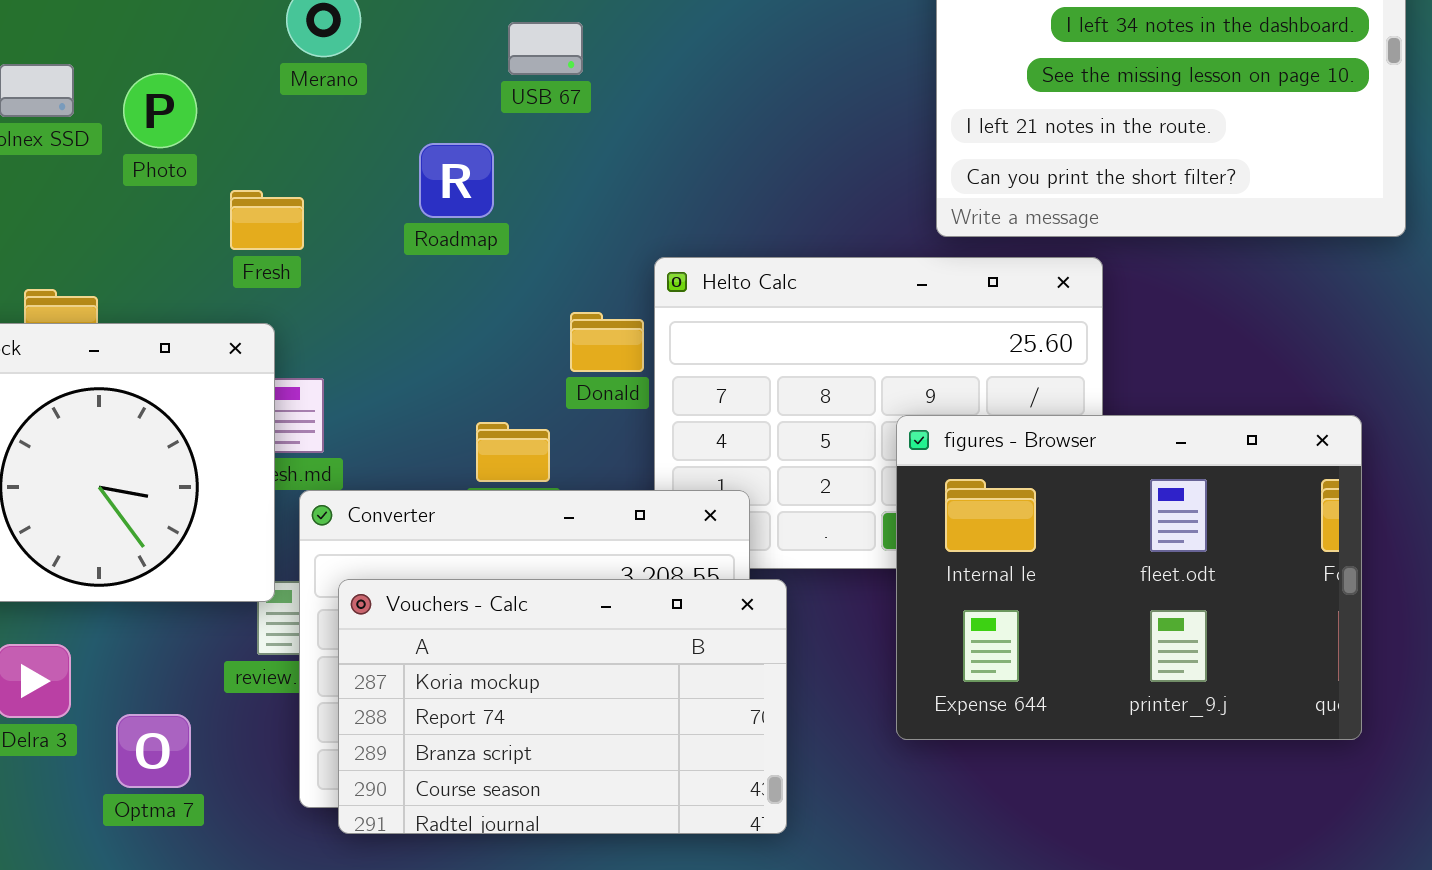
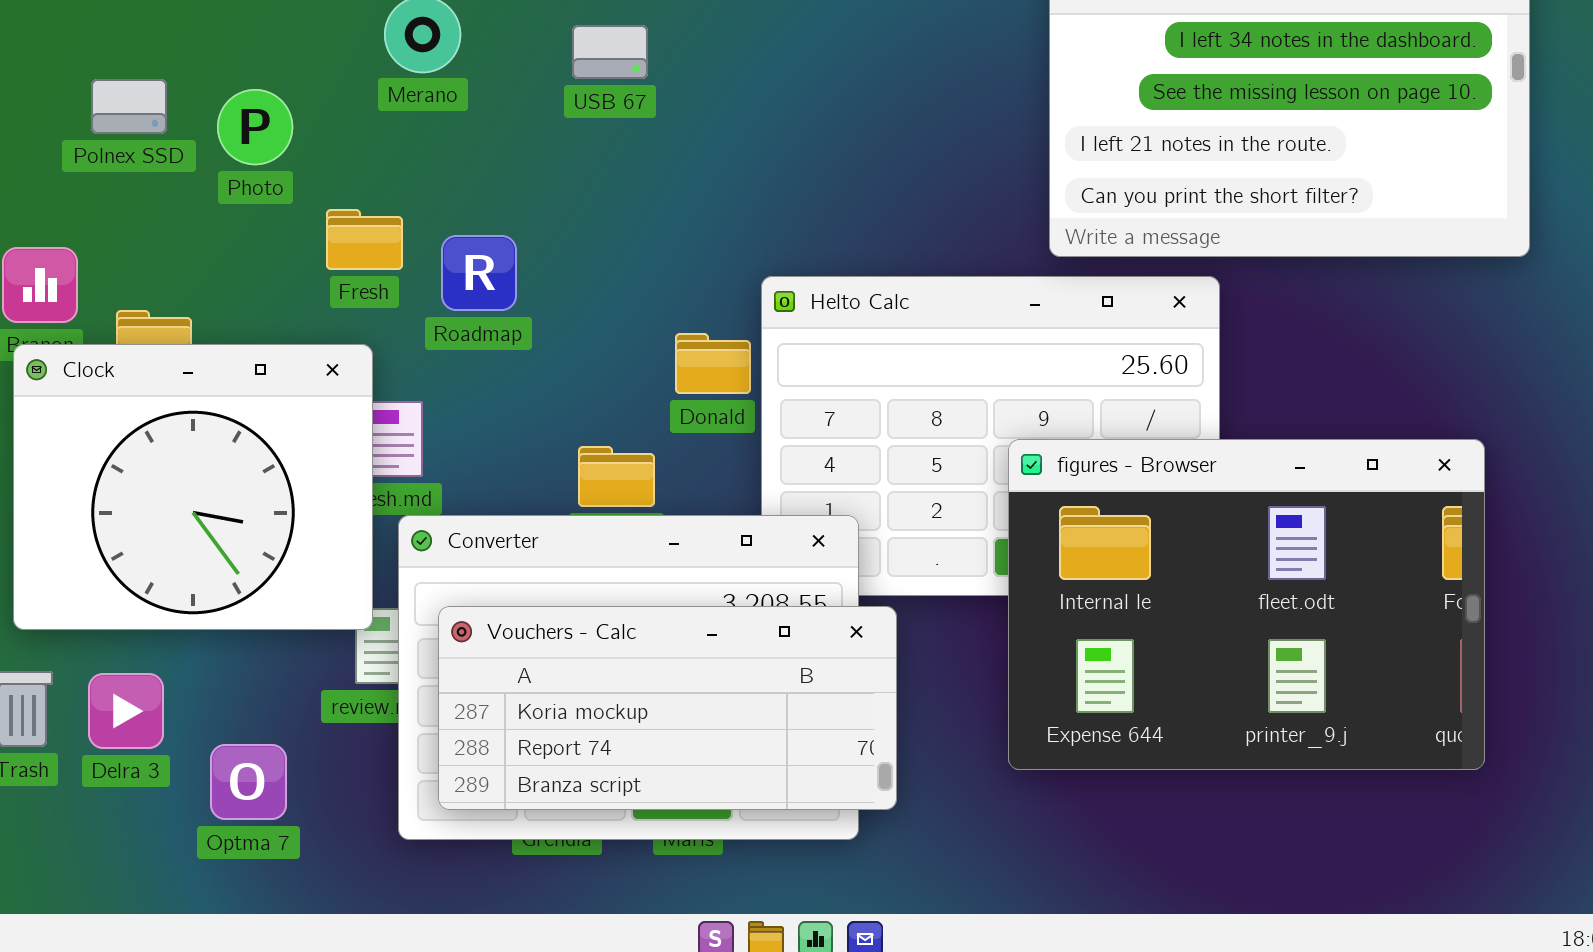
USB 67: [508,22,583,75] -> [572,25,648,79], moved
Roadmap: [419,143,494,218] -> [441,235,517,311], moved
Vouchers - Calc: [338,579,787,834] -> [438,606,897,810], resized

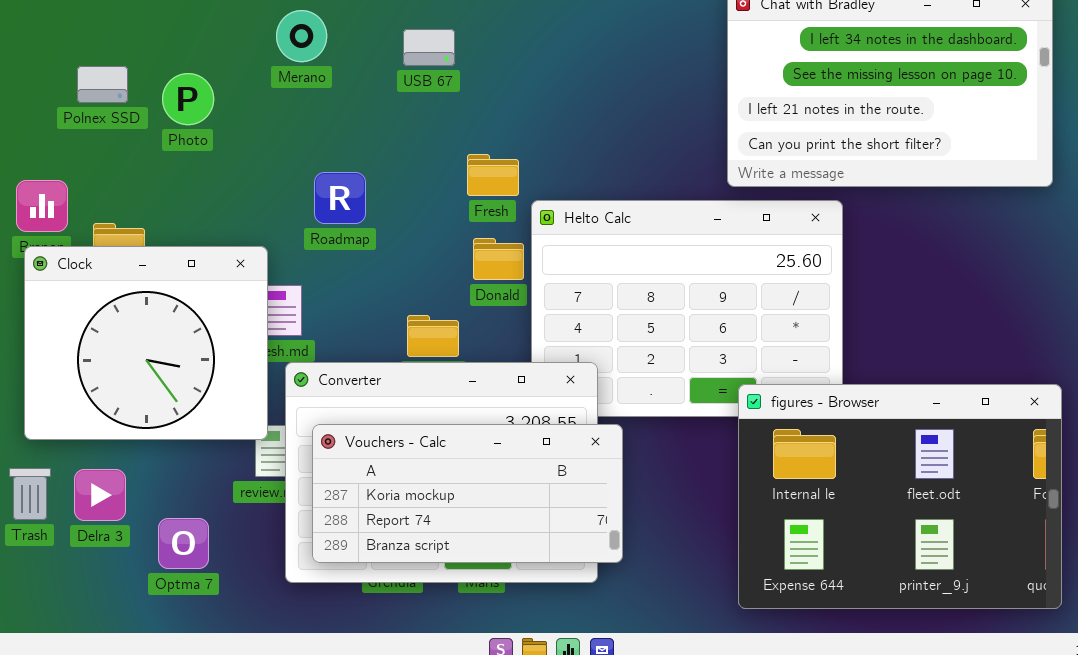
Fresh: [326,209,403,270] -> [467,154,519,196], moved
figures - Browser: [1008,439,1485,770] -> [738,384,1062,609], moved

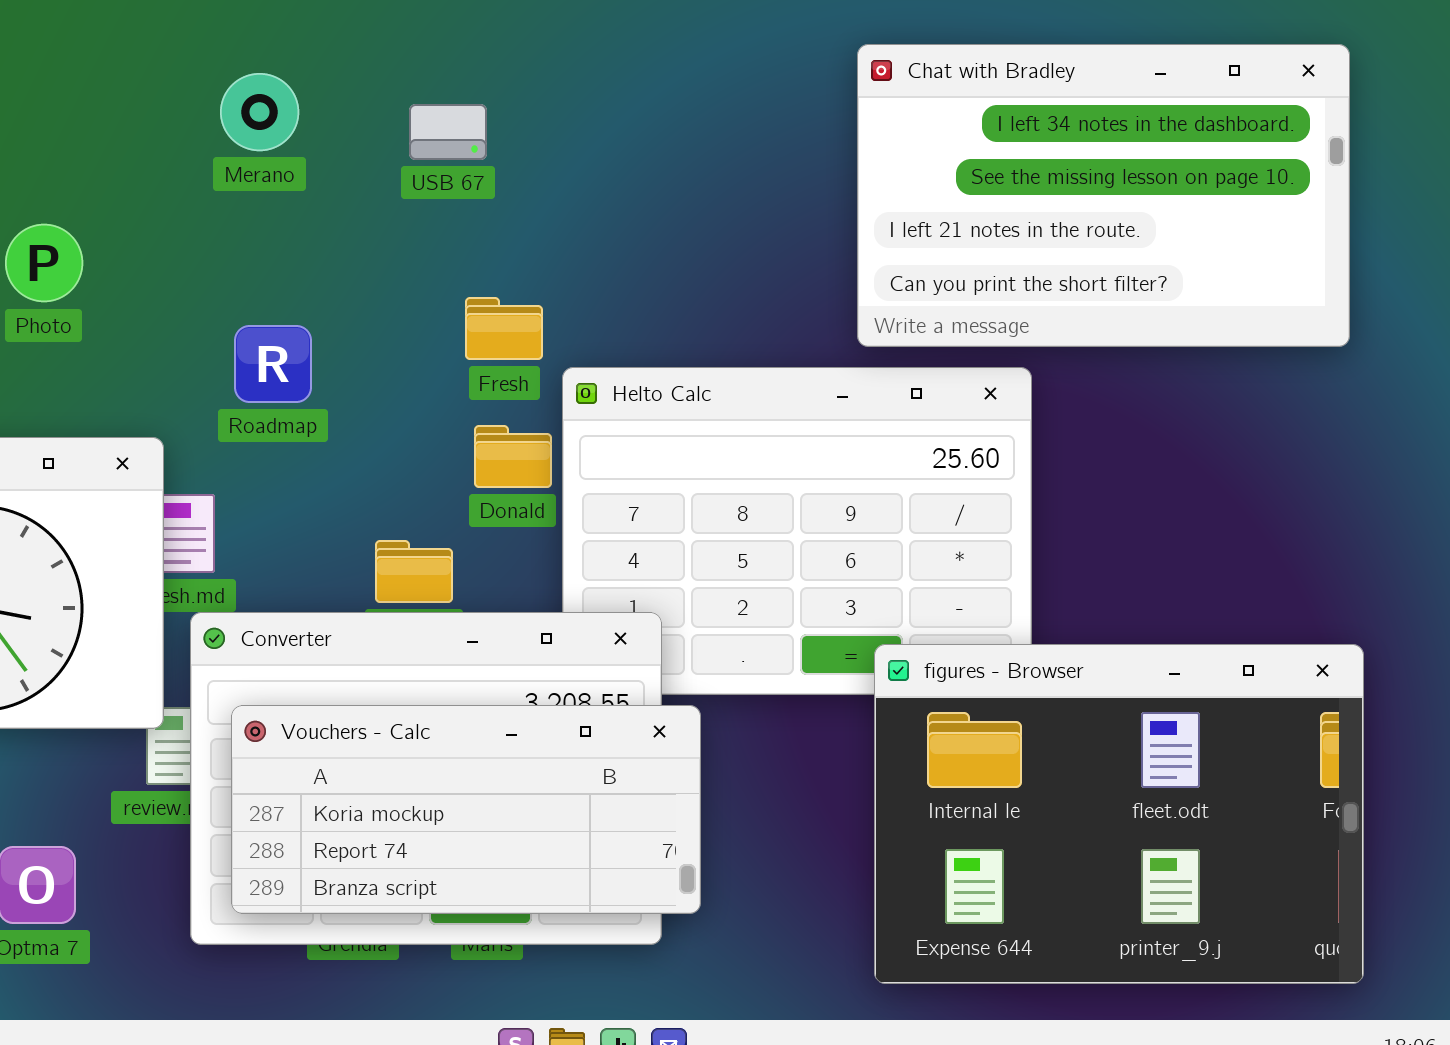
Merano: [276,10,327,62] -> [220,73,299,151], moved
USB 67: [403,29,455,66] -> [409,104,487,160], moved
Photo: [162,73,214,125] -> [5,224,83,302], moved

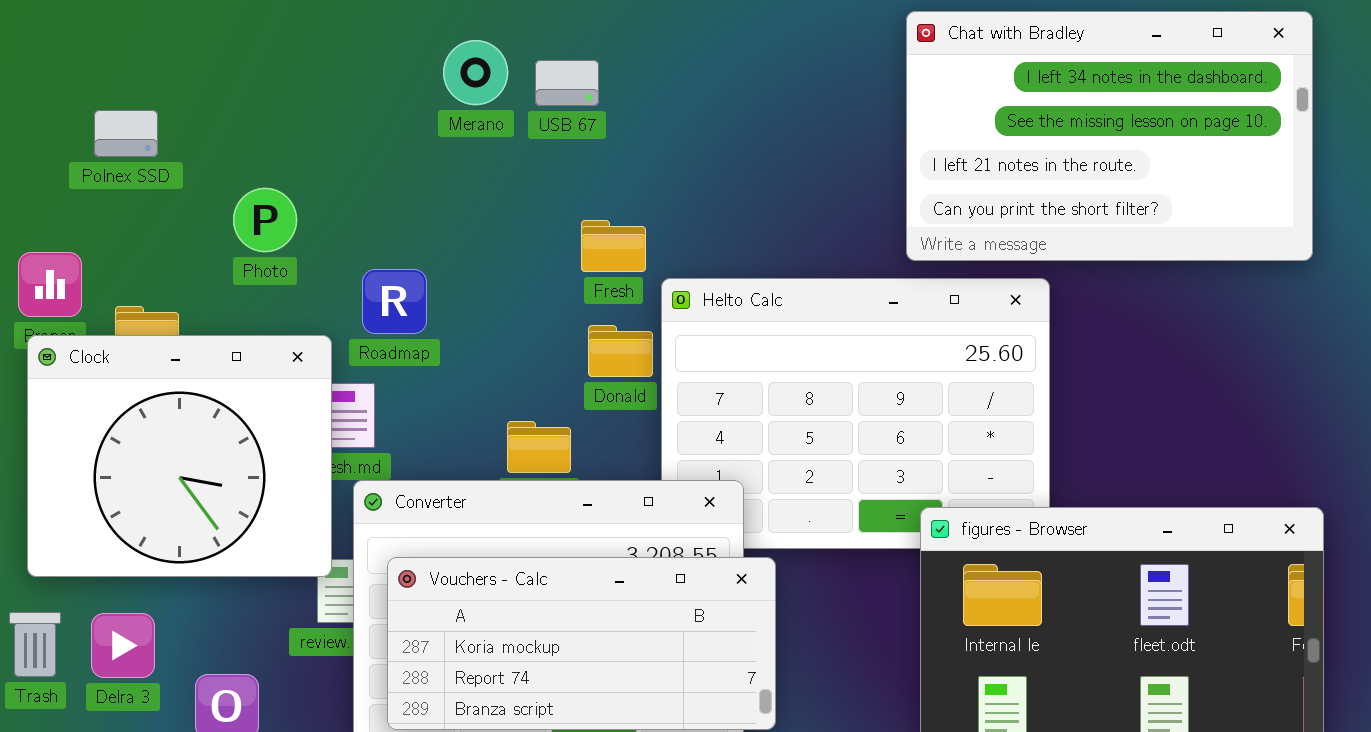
Merano: [220,73,299,151] -> [443,40,508,105], moved
Photo: [5,224,83,302] -> [233,188,297,252], moved
Roadmap: [234,325,312,403] -> [362,269,427,334], moved

